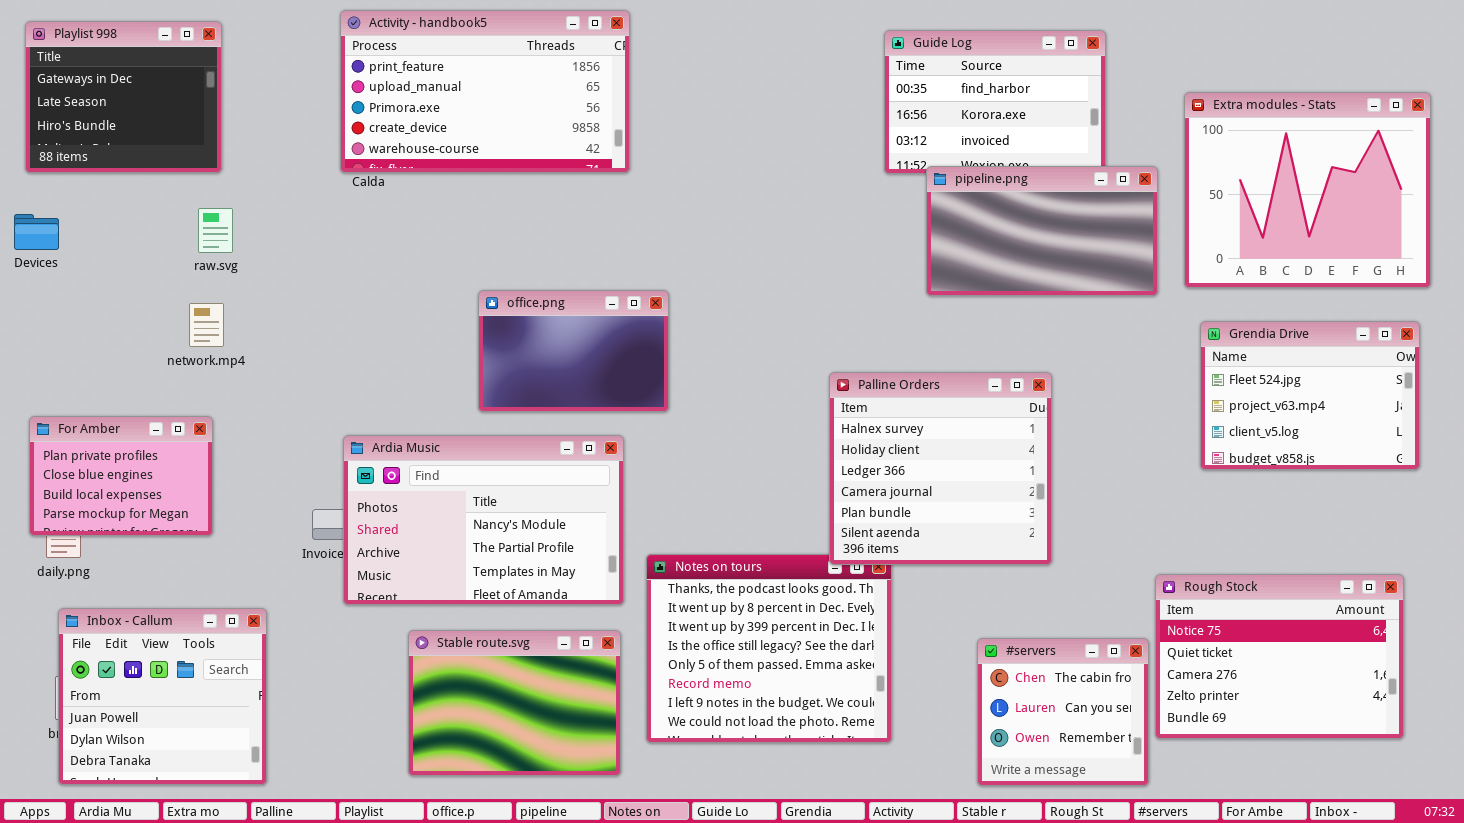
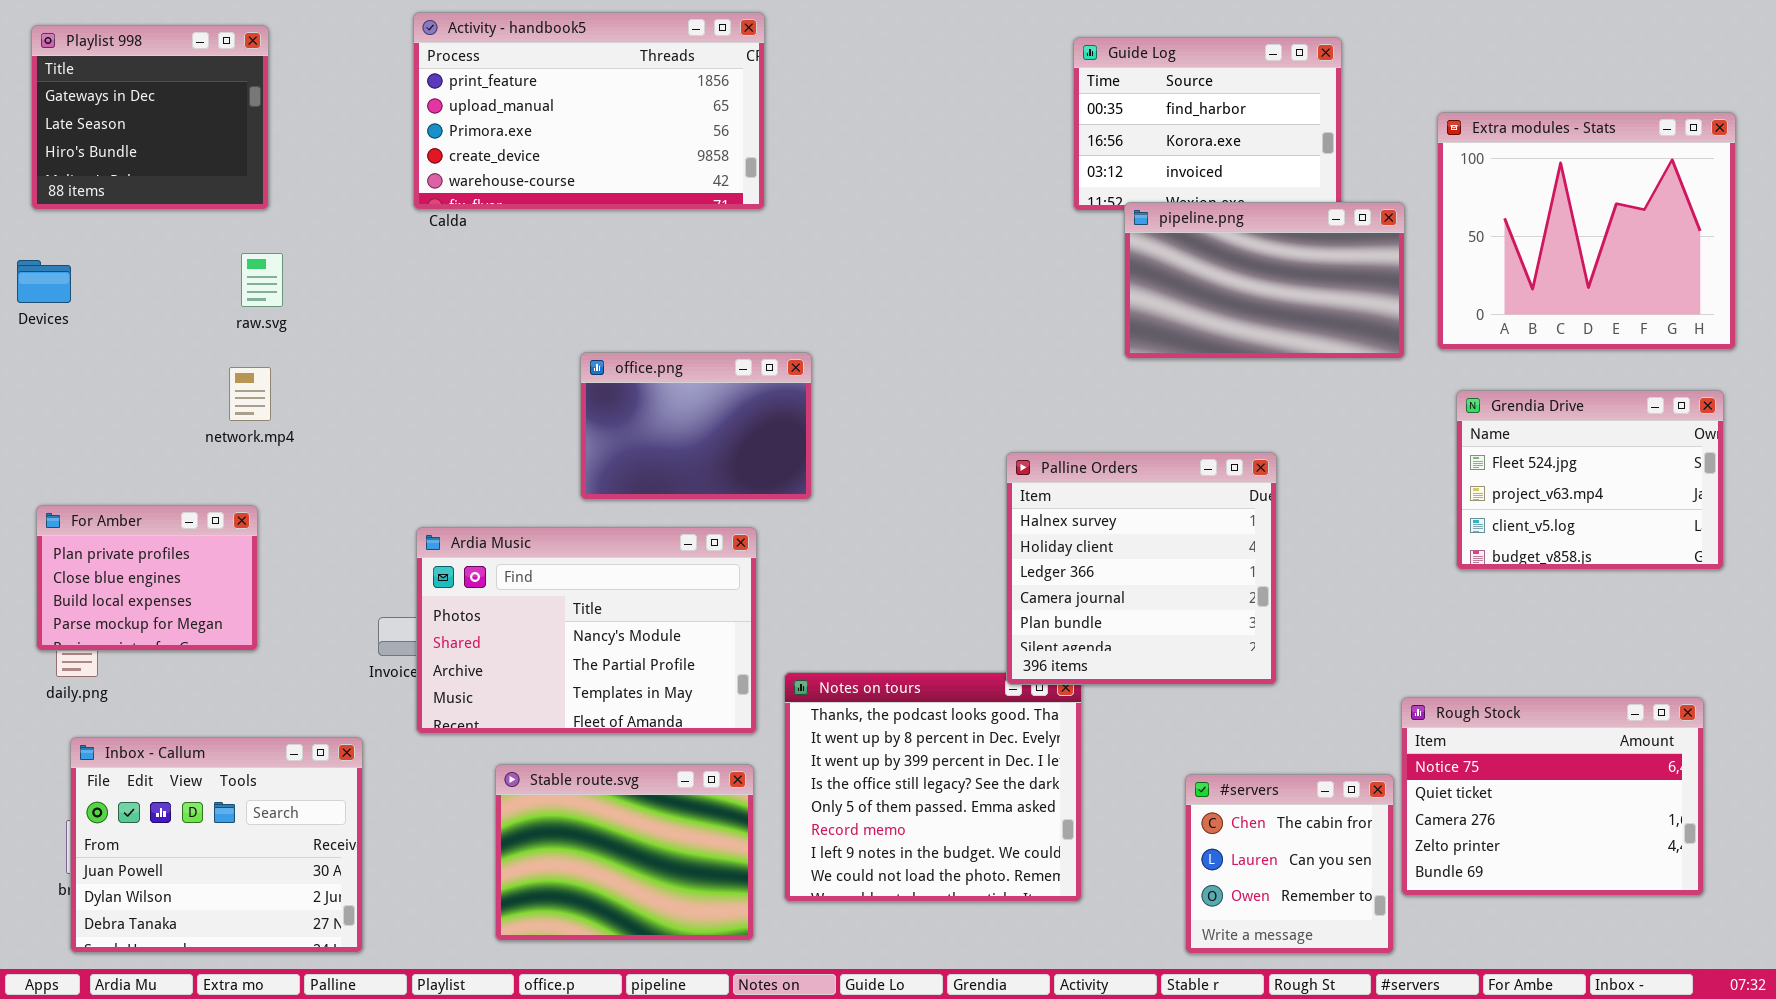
Inbox - Callum: [58,608,267,785] -> [70,737,363,953], resized

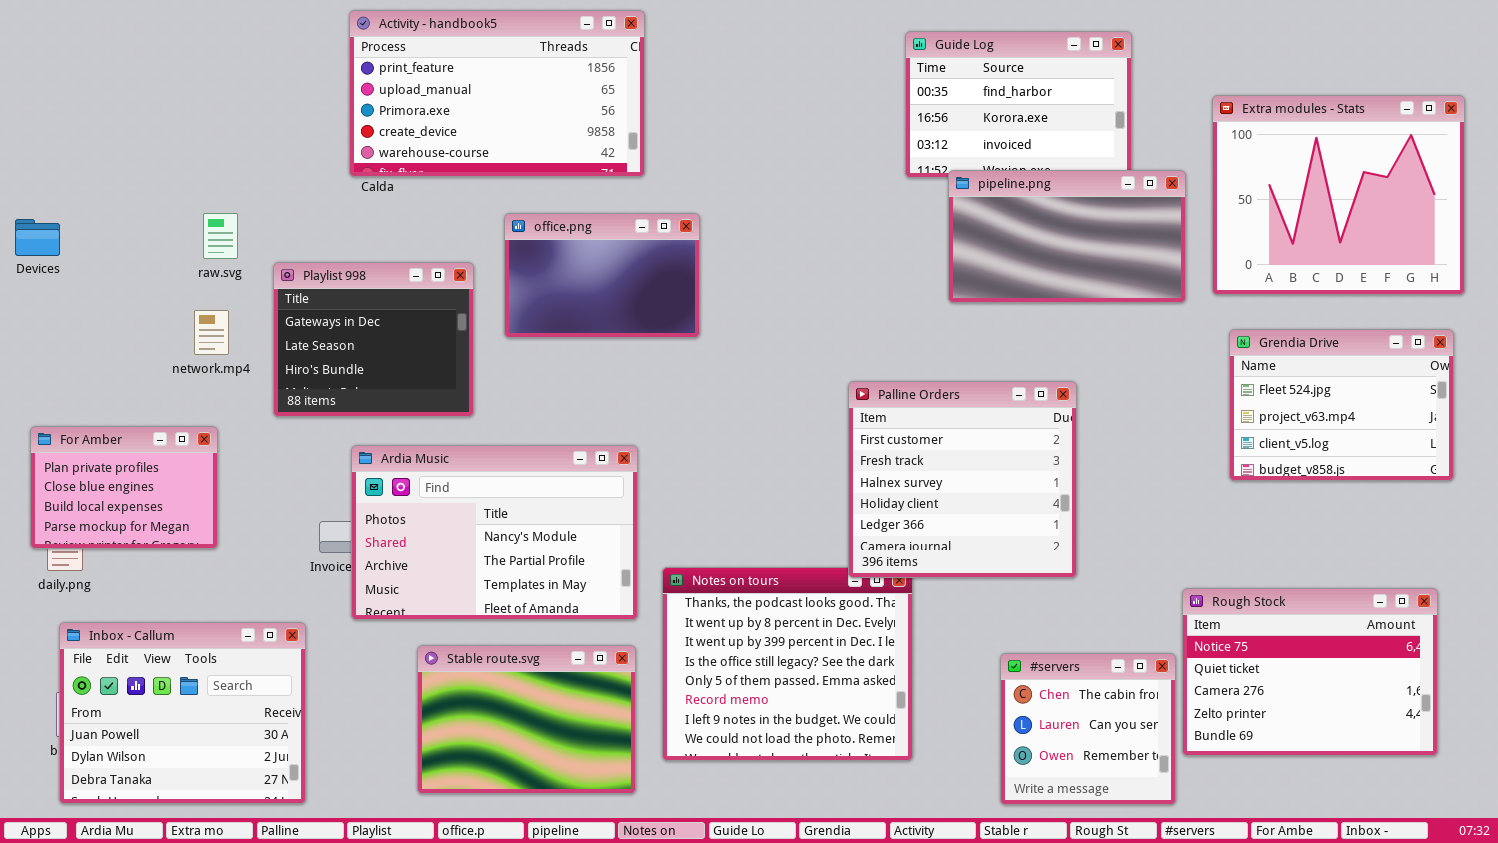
Playlist 998: [31,25,269,210] -> [273,262,474,417], moved
office.png: [580,352,812,500] -> [504,213,700,338], moved
Palline Orders: [1006,452,1277,685] -> [848,381,1077,578], scrolled up 2 rows

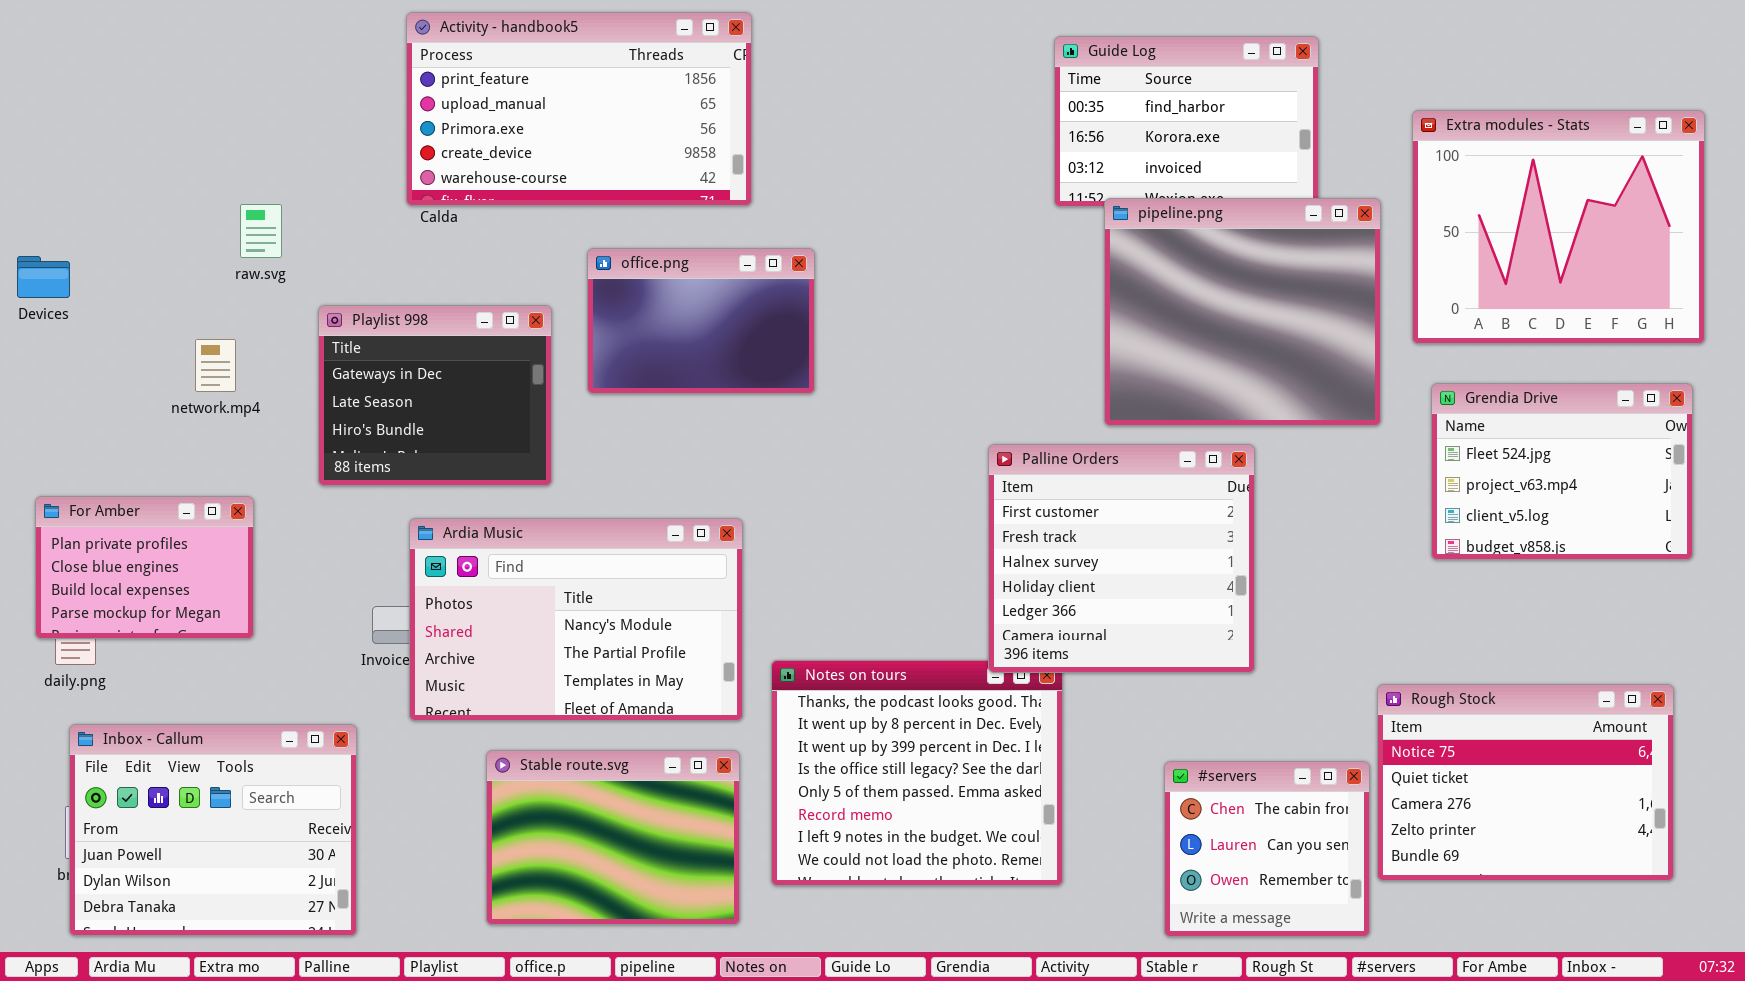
pipeline.png: [948,170,1186,303] -> [1104,198,1381,426], resized
raw.svg: [203,213,238,259] -> [240,204,282,258], moved
network.mp4: [194,310,229,355] -> [195,339,236,392], moved

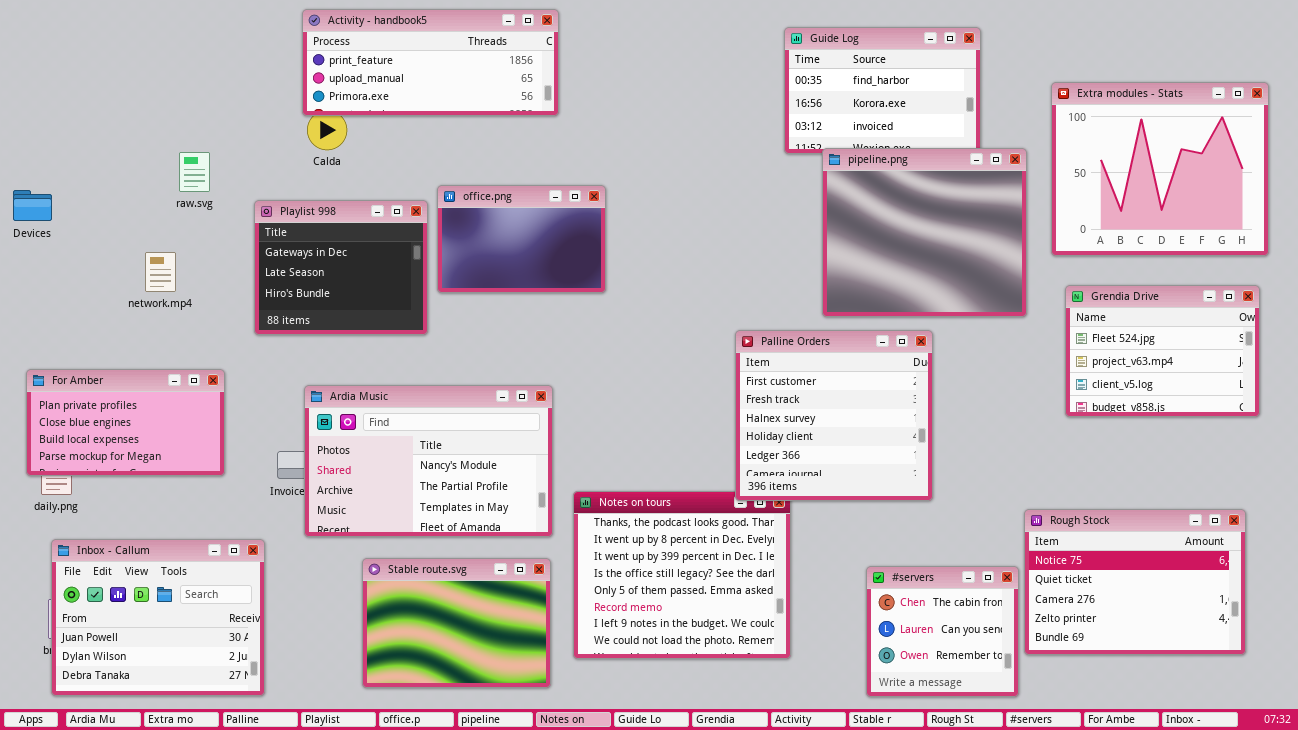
Activity - handbook5: [406,12,752,206] -> [302,9,559,116], resized
Playlist 998: [318,305,552,486] -> [254,200,428,335], moved
For Amber: [35,496,254,639] -> [26,369,225,476], resized

